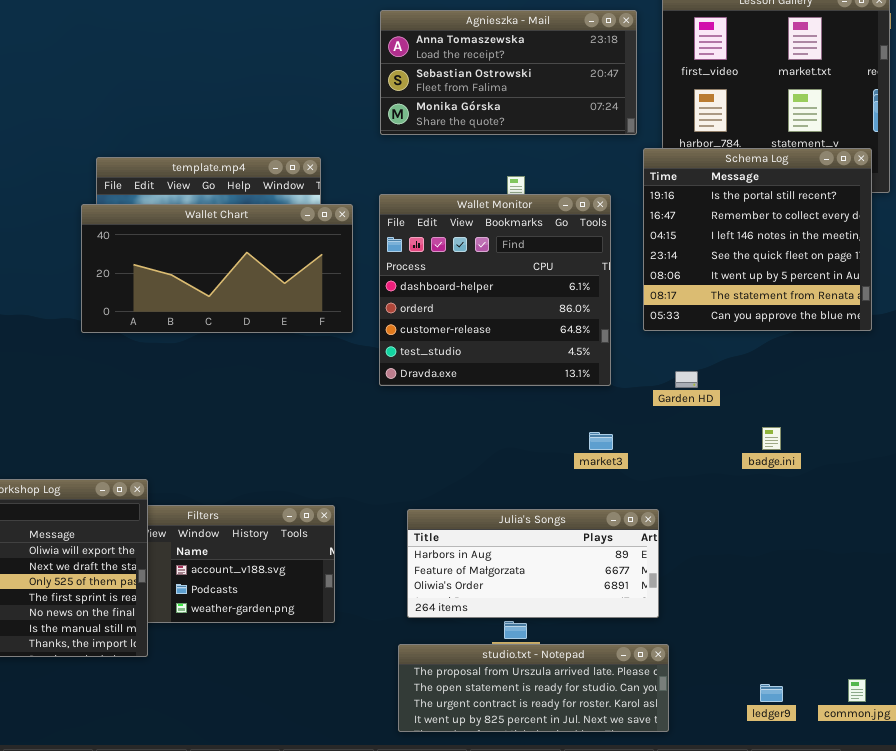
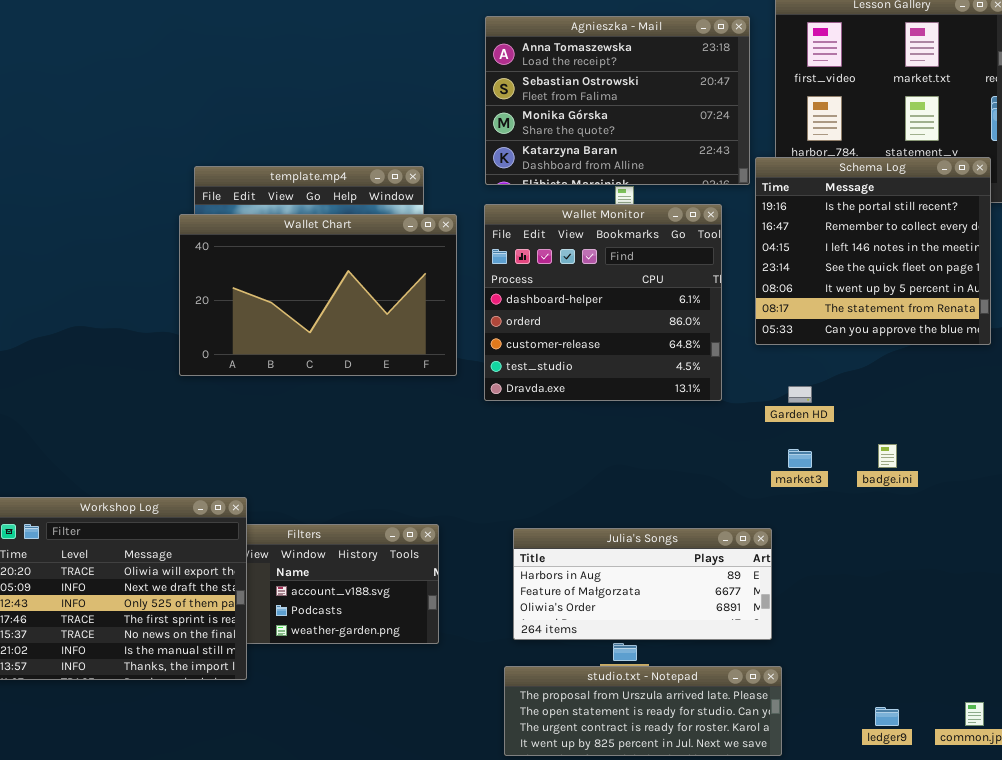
Agnieszka - Mail: [380,10,637,135] -> [485,16,750,185], resized
Wallet Chart: [81,204,353,333] -> [179,214,457,376], resized
market3: [589,432,613,450] -> [788,449,812,468], moved

